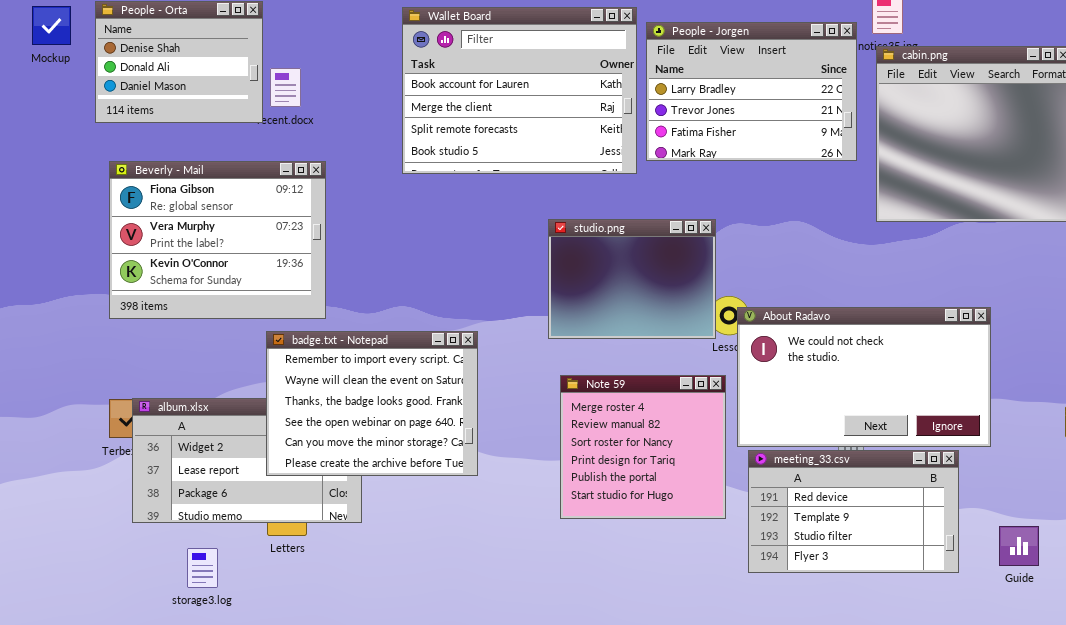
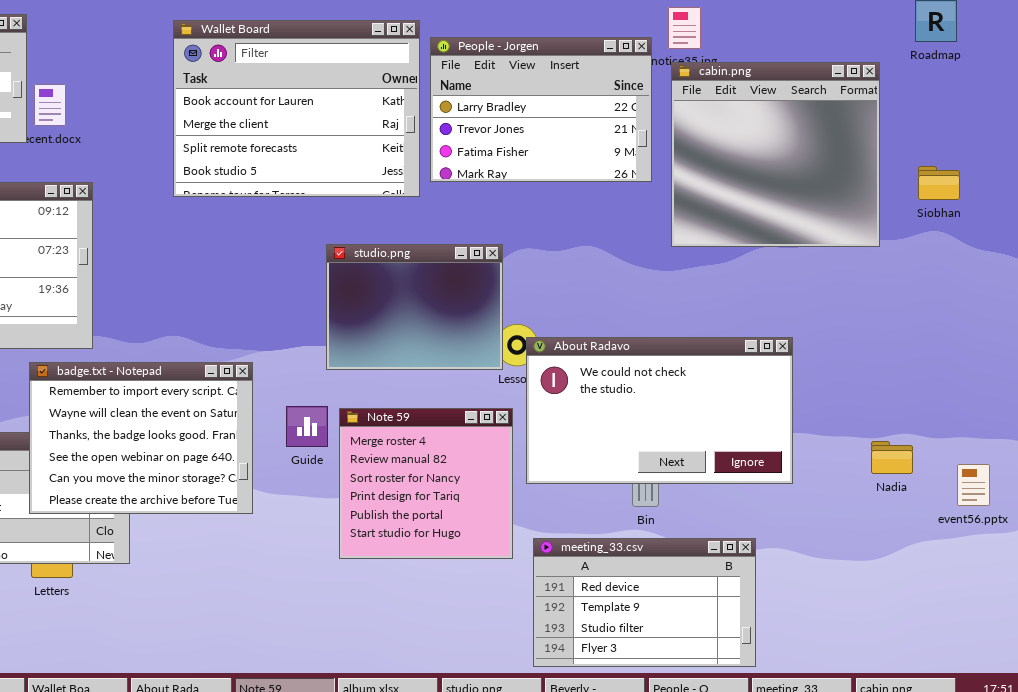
meeting_33.csv: [748,450,959,573] -> [533,538,756,667], moved
Guide: [999,526,1039,566] -> [286,406,328,447], moved

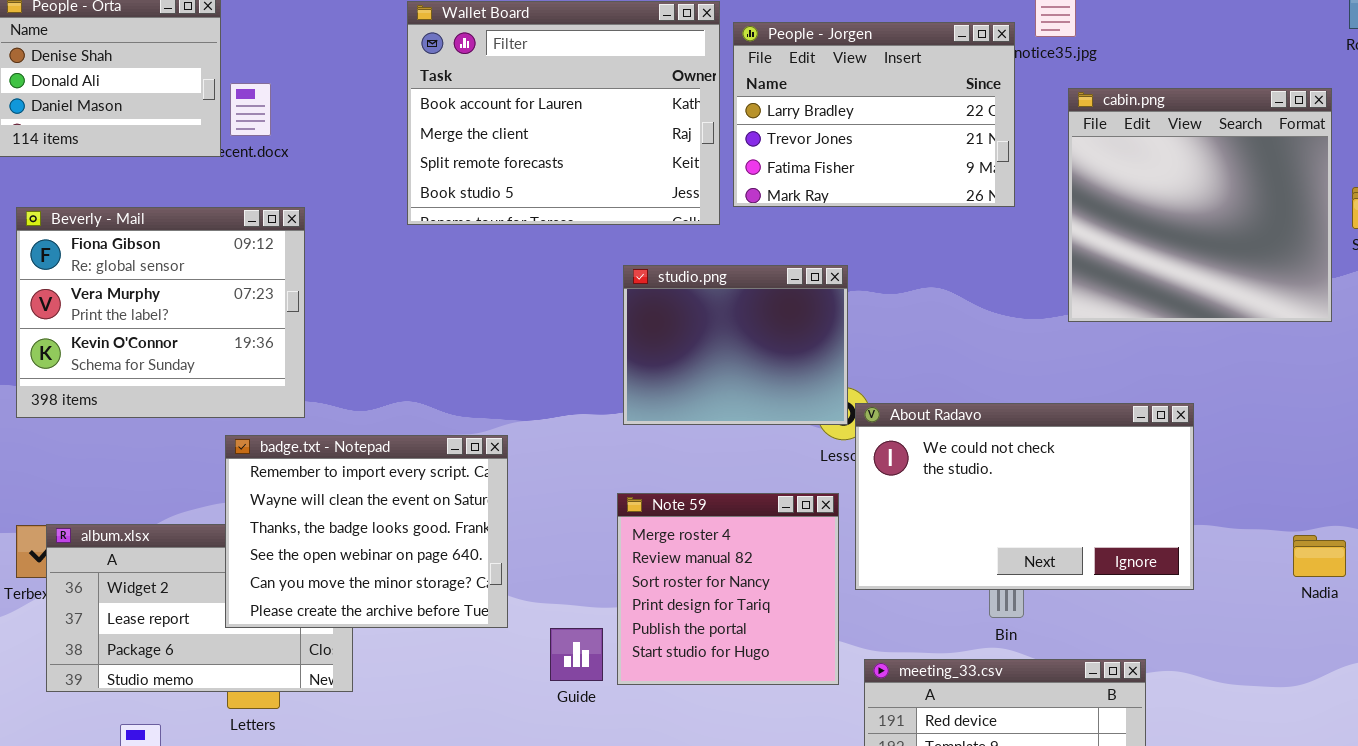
cabin.png: [671,62,880,247] -> [1068,88,1332,322], moved
studio.png: [326,244,503,370] -> [623,265,848,425], moved
Guide: [286,406,328,447] -> [550,628,603,681], moved

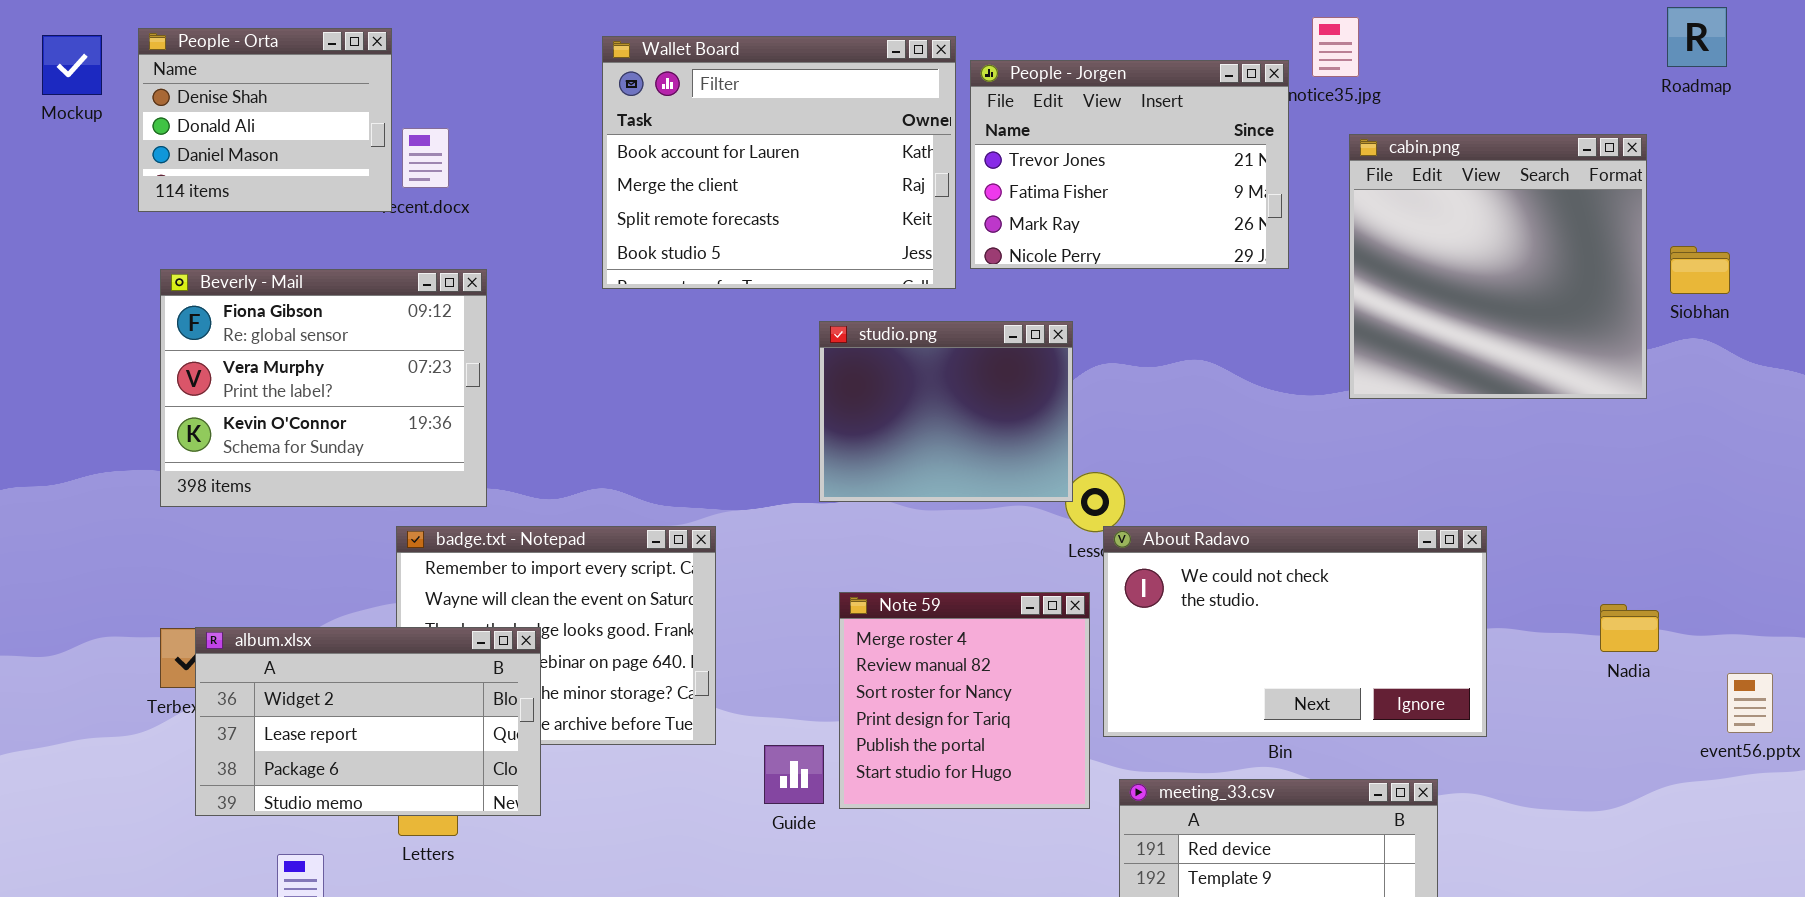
People - Jorgen: [733,22,1015,207] -> [970,60,1289,269], scrolled down 1 row
studio.png: [623,265,848,425] -> [819,321,1073,502], moved
About Radavo: [855,403,1194,590] -> [1103,526,1487,737], moved
album.xlsx: [46,524,353,692] -> [195,627,541,816], raised
Nadia: [1293,535,1346,577] -> [1600,604,1659,652], moved

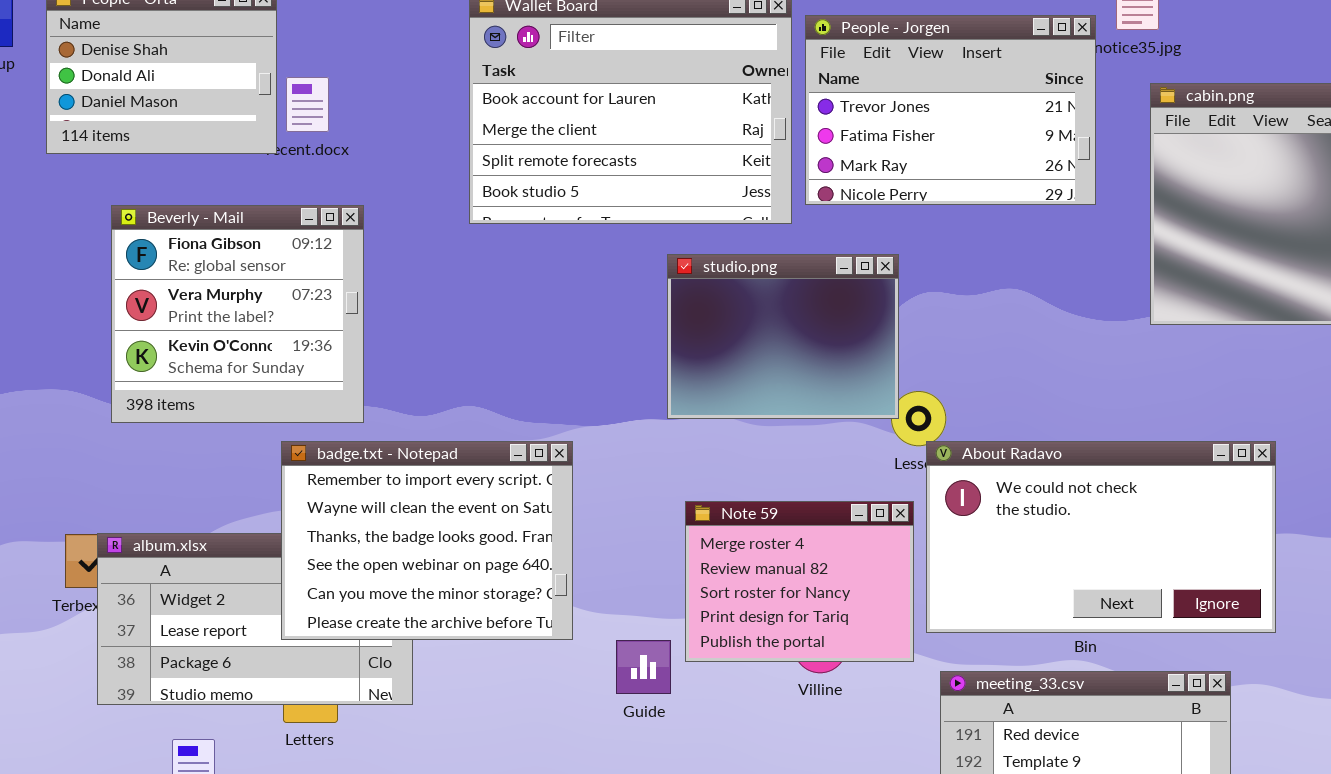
Beverly - Mail: [160,269,487,507] -> [111,205,364,423], resized
badge.txt - Notepad: [396,526,716,745] -> [281,441,573,640], raised
Note 59: [839,592,1090,809] -> [685,501,914,662], resized

